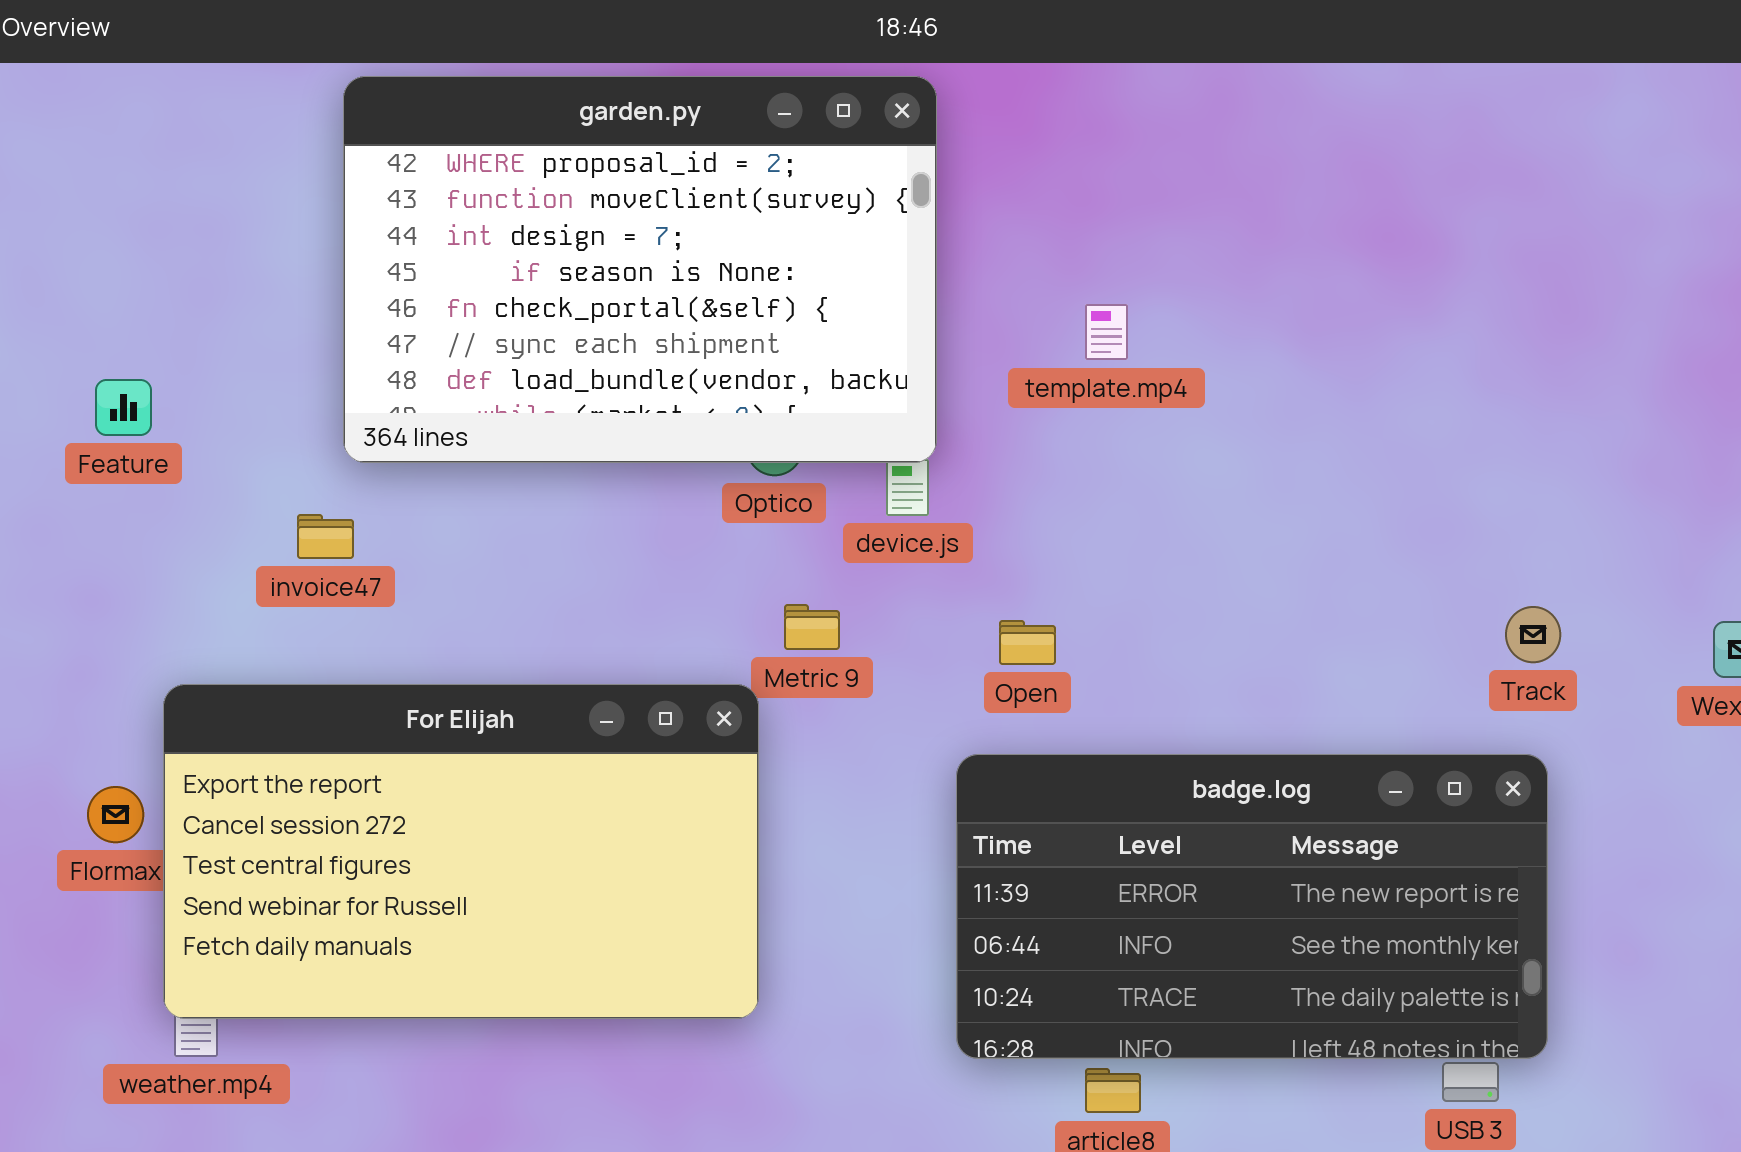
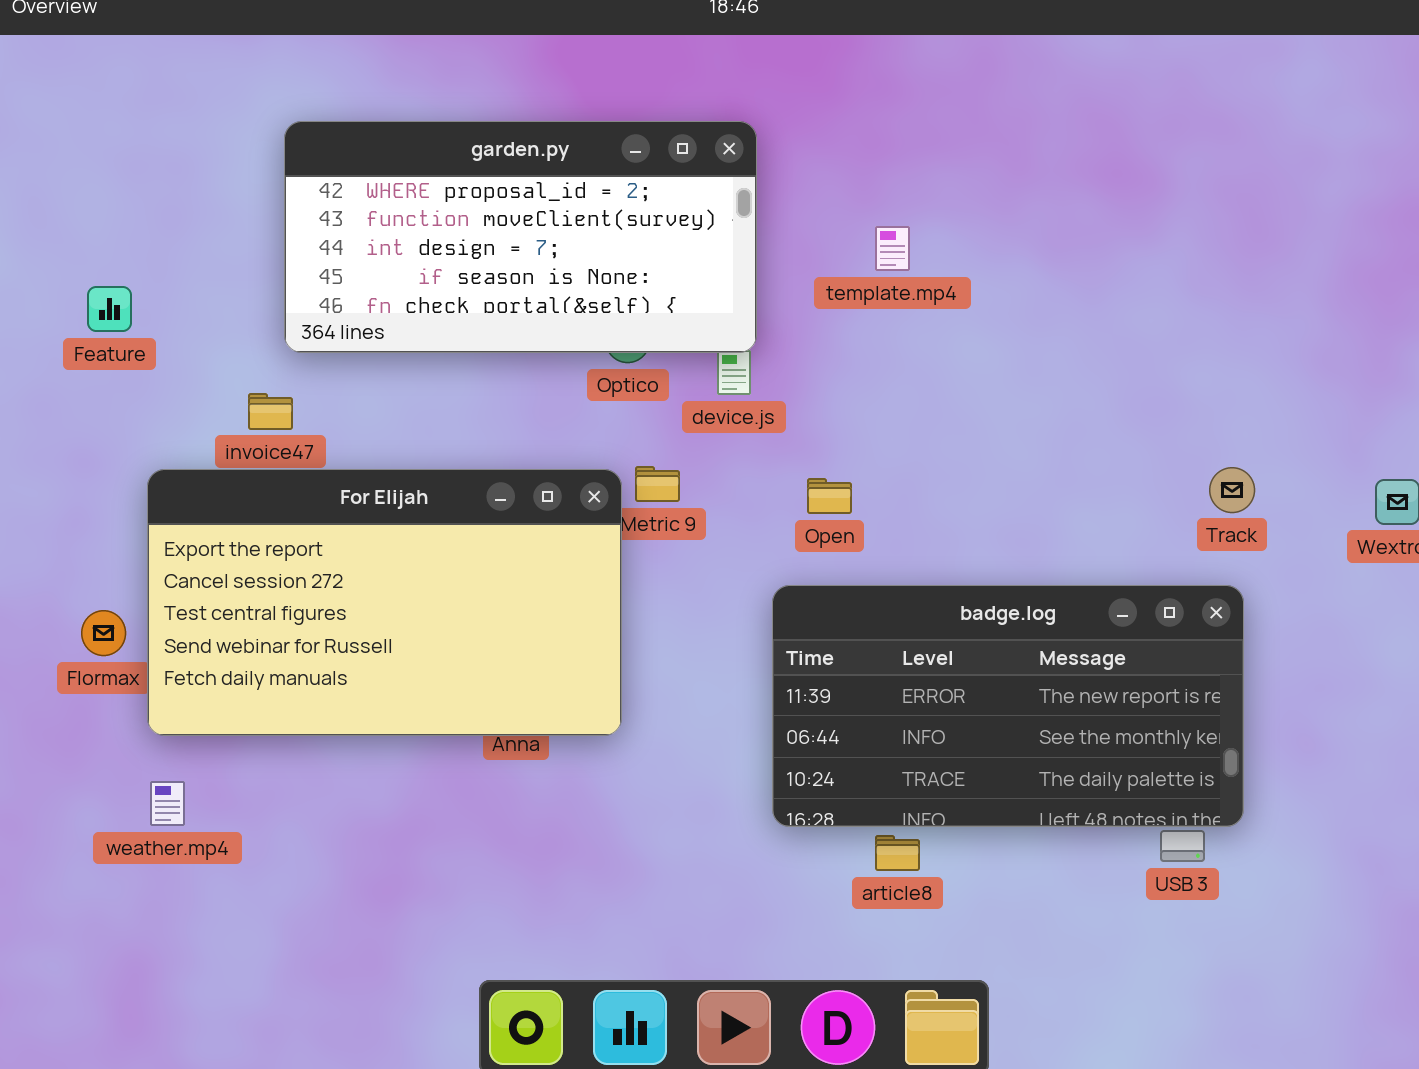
garden.py: [343,76,937,463] -> [284,121,757,353], resized
For Elijah: [163,684,759,1019] -> [147,469,622,736], moved

